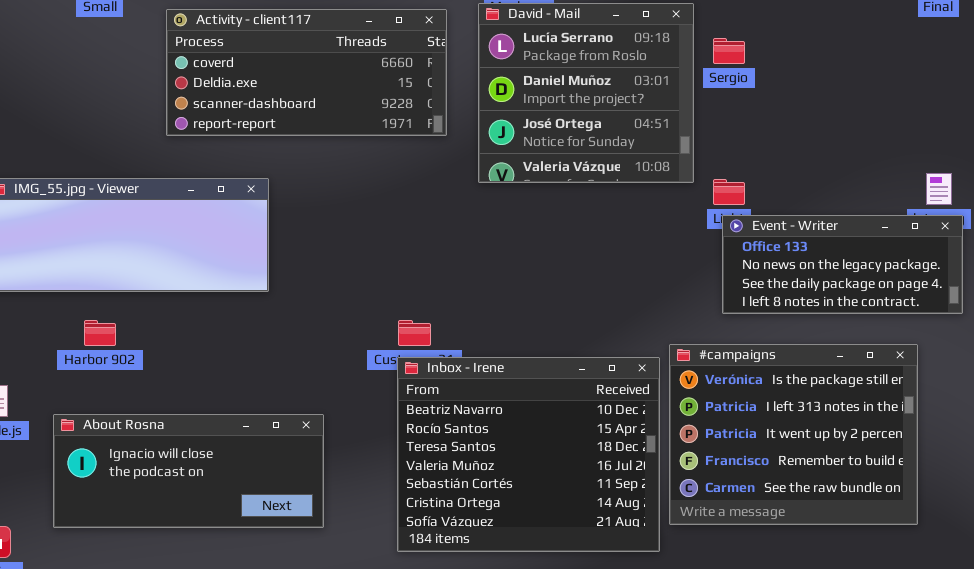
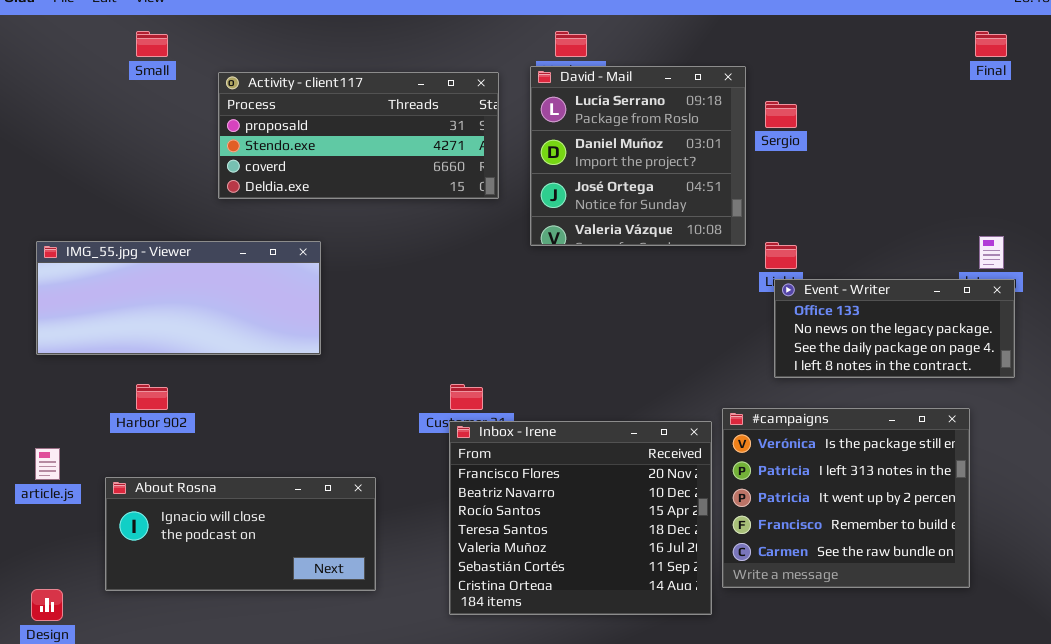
Activity - client117: [166,9,447,136] -> [218,72,499,199], scrolled up 2 rows
Inbox - Irene: [397,357,660,552] -> [449,421,712,615], scrolled up 1 row

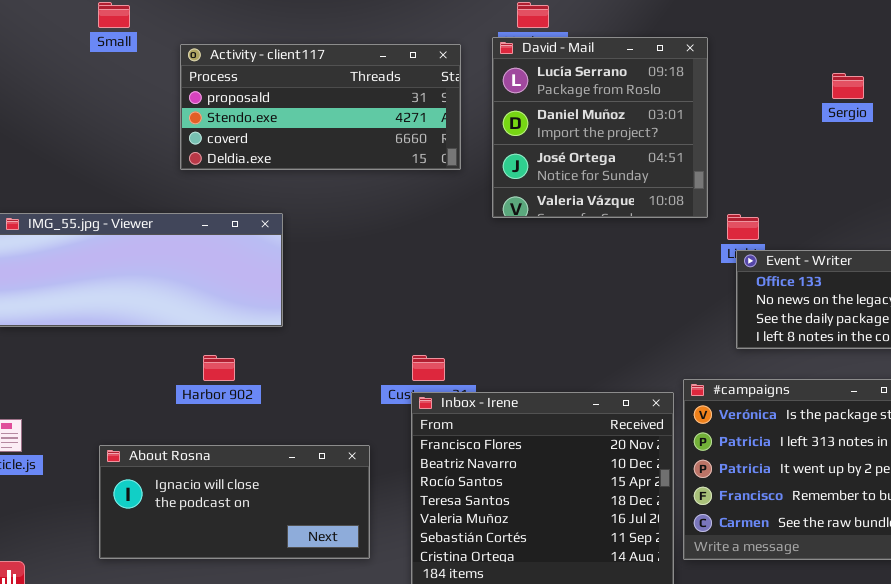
Sergio: [765,101,797,128] -> [832,73,864,99], moved
Harbor 902: [136,384,168,410] -> [203,355,235,381], moved
About Rosna: [105,477,376,591] -> [99,445,370,559], moved

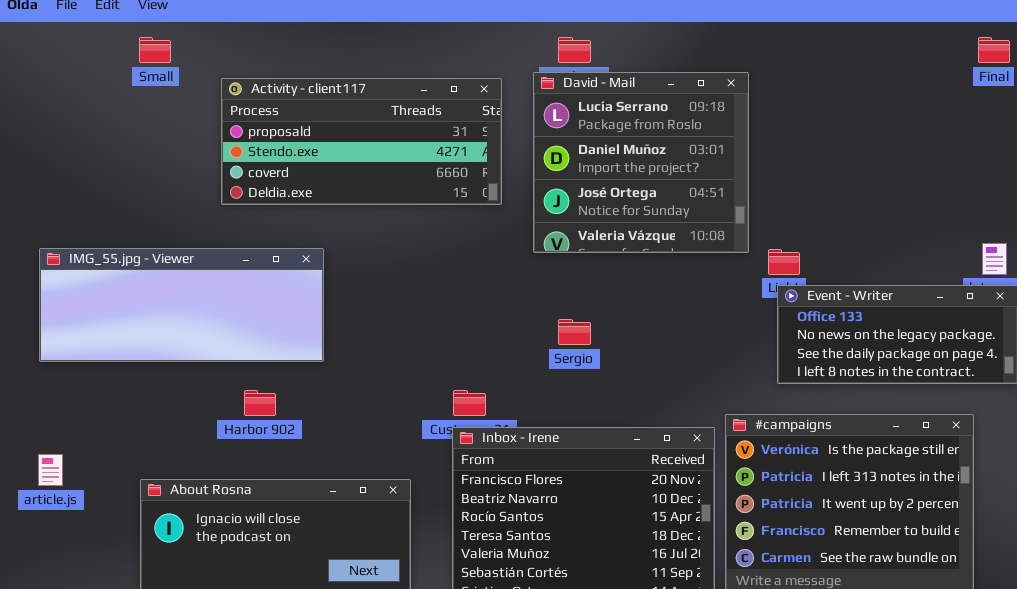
Sergio: [832,73,864,99] -> [558,319,591,345], moved

